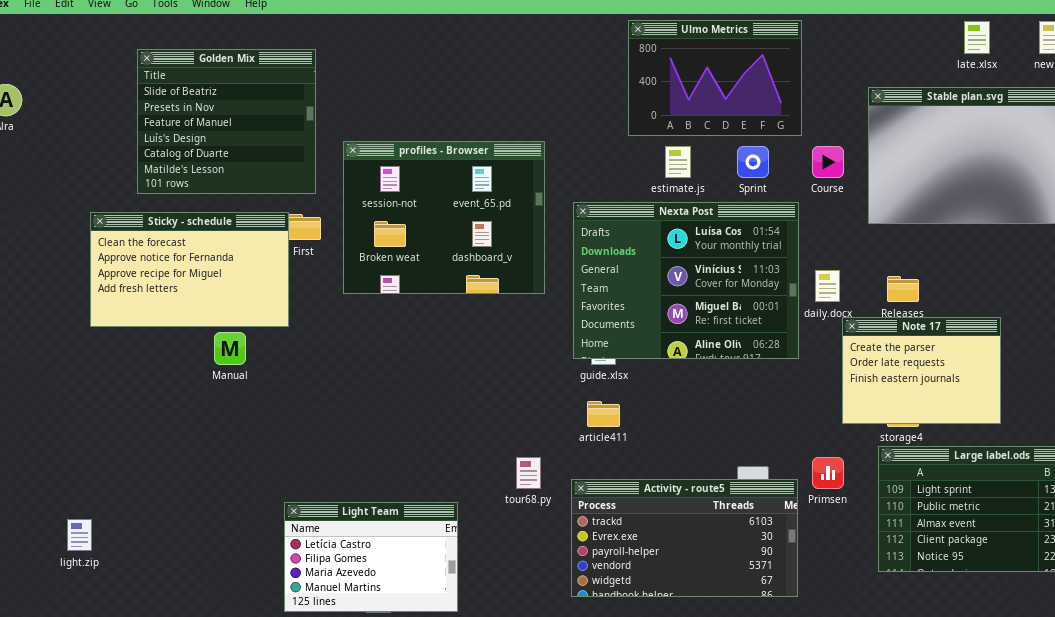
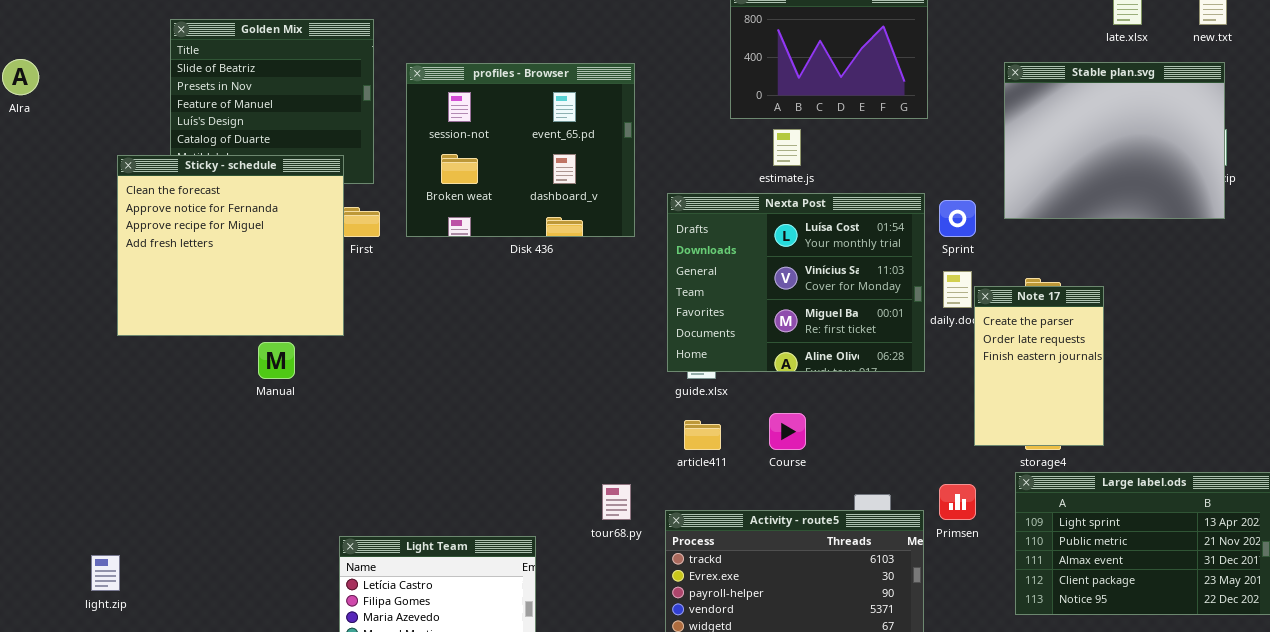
profiles - Browser: [343,141,545,294] -> [406,63,635,237], moved
Sprint: [737,146,769,178] -> [939,200,976,237], moved
Course: [812,146,844,178] -> [769,413,806,450], moved
Sticky - schedule: [90,212,289,327] -> [117,155,344,336], resized
Note 17: [842,317,1001,424] -> [974,286,1104,446], resized

